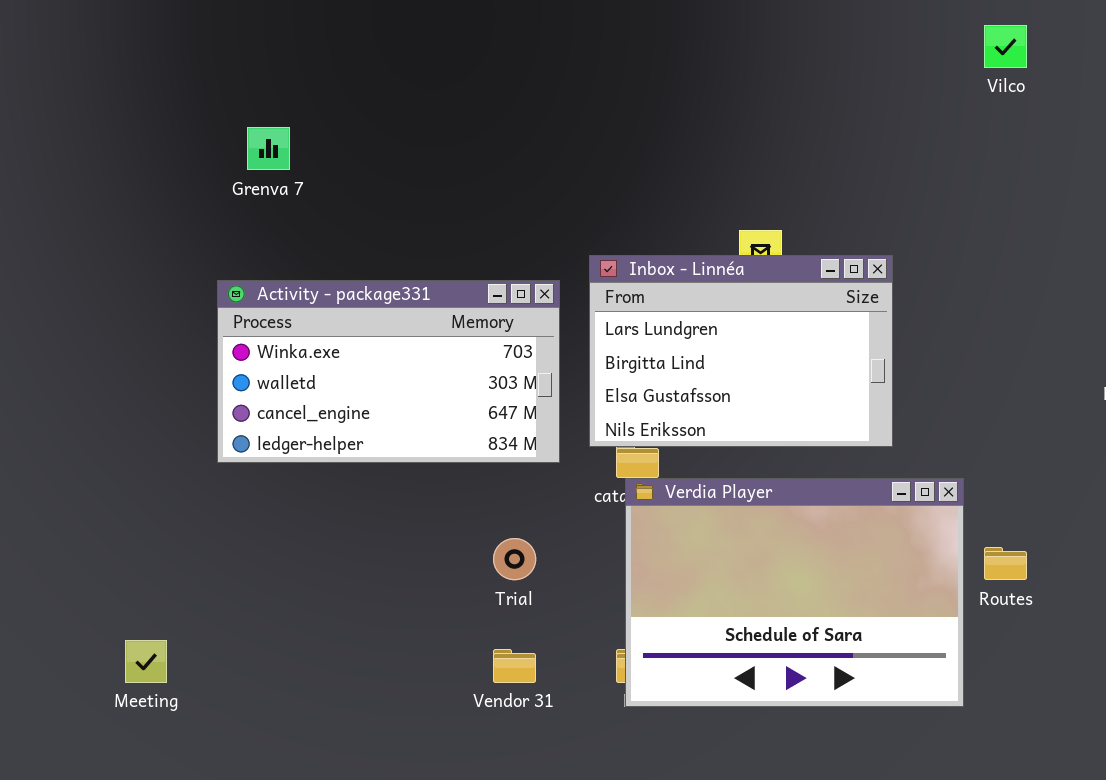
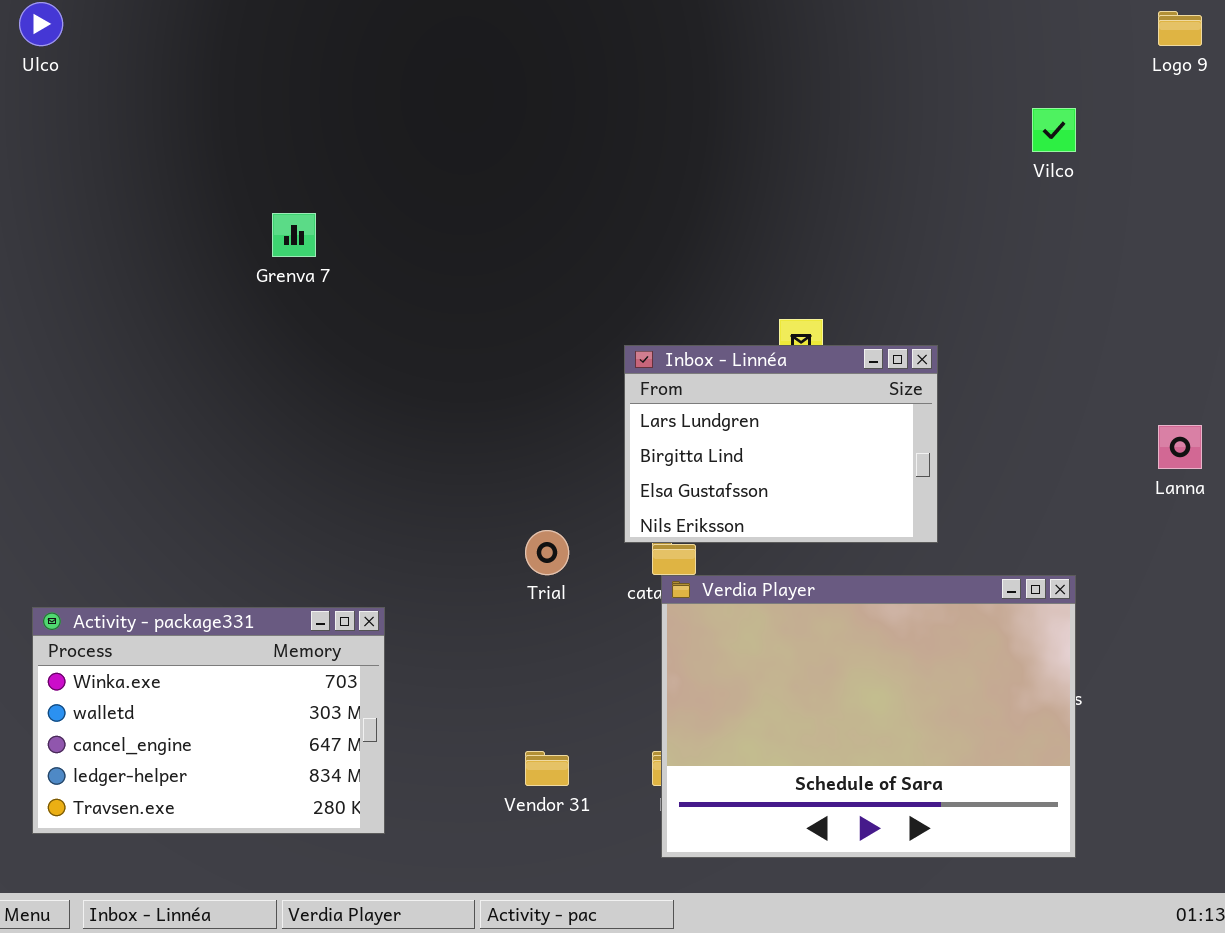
Activity - package331: [217,280,560,463] -> [32,607,385,834], moved, resized
Verdia Player: [625,478,964,707] -> [661,575,1076,858], resized
Trial: [493,538,536,580] -> [525,530,569,575], moved

